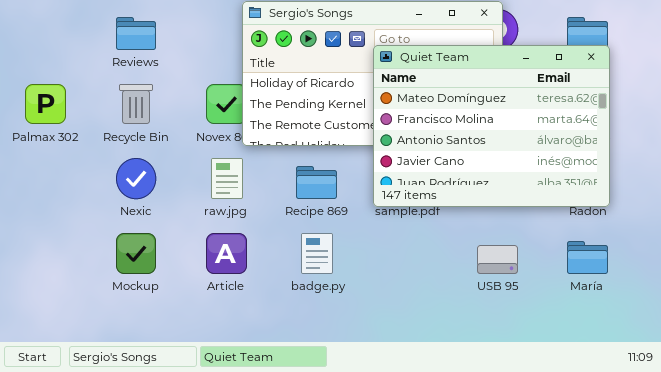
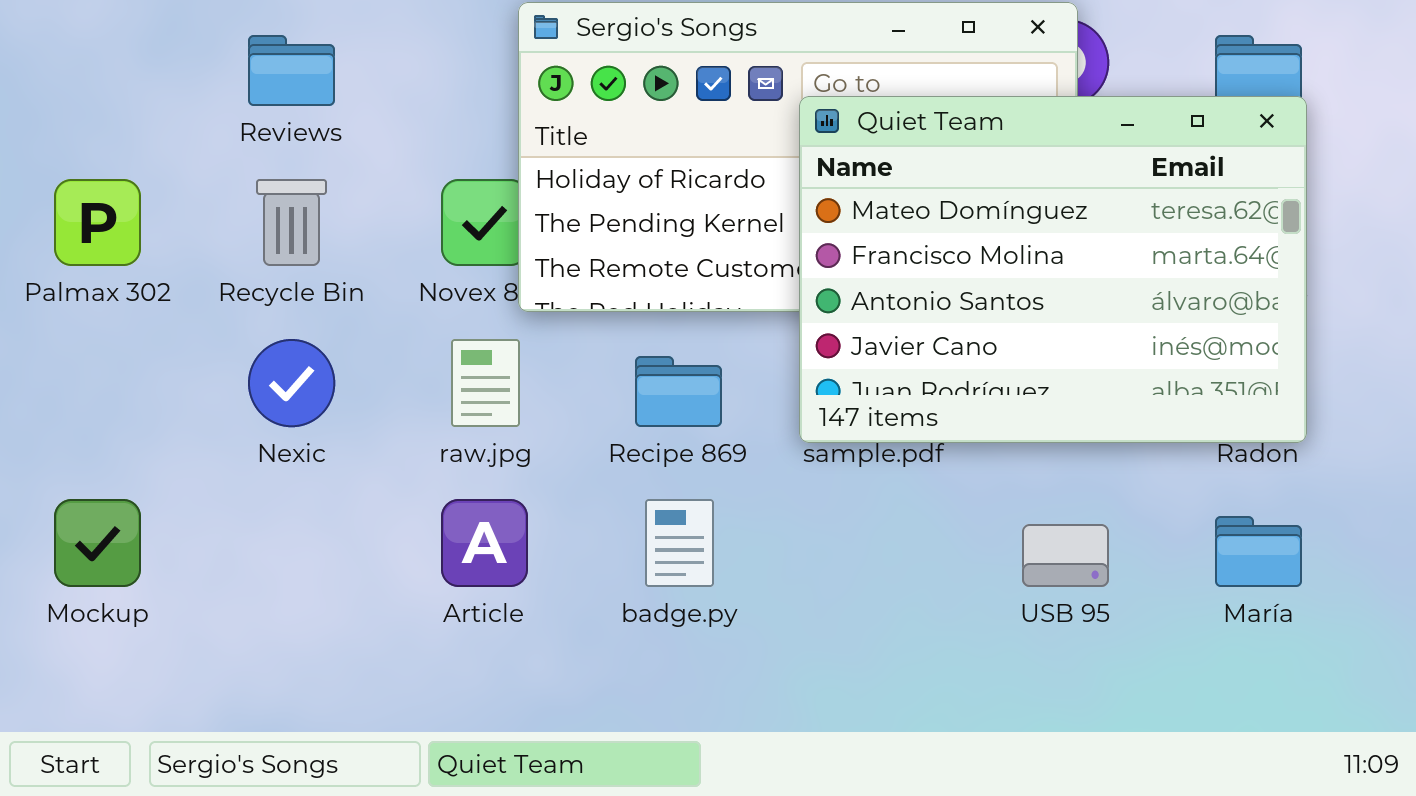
Mockup: [116,233,156,274] -> [54,499,141,587], moved

